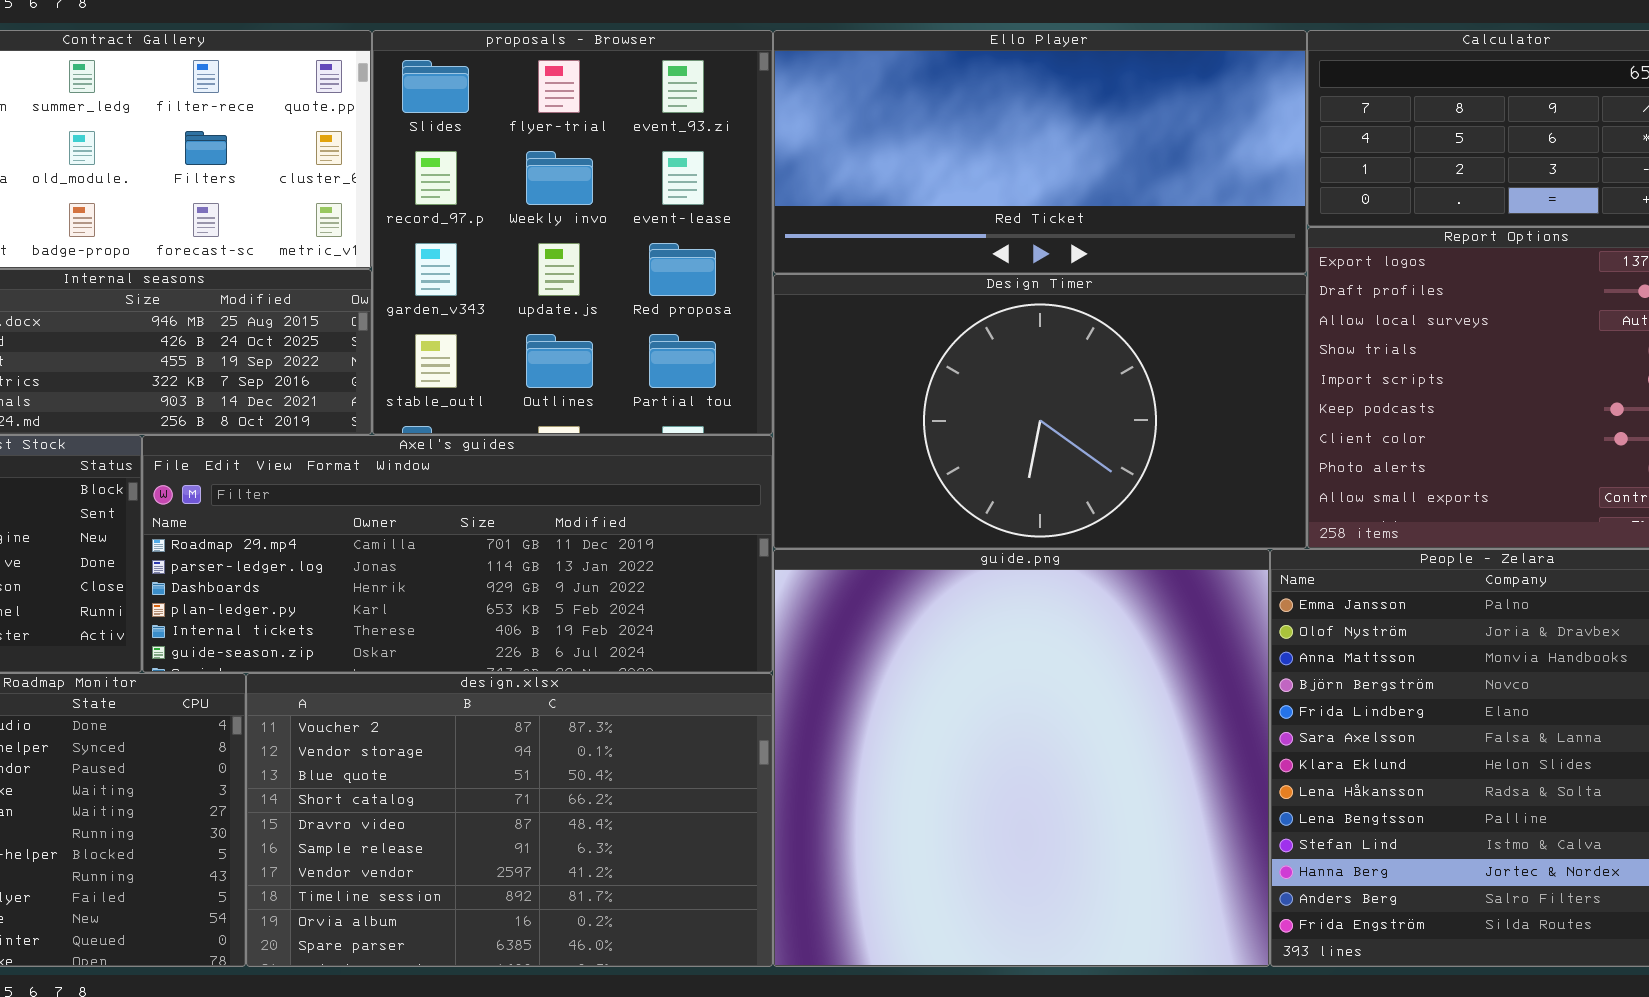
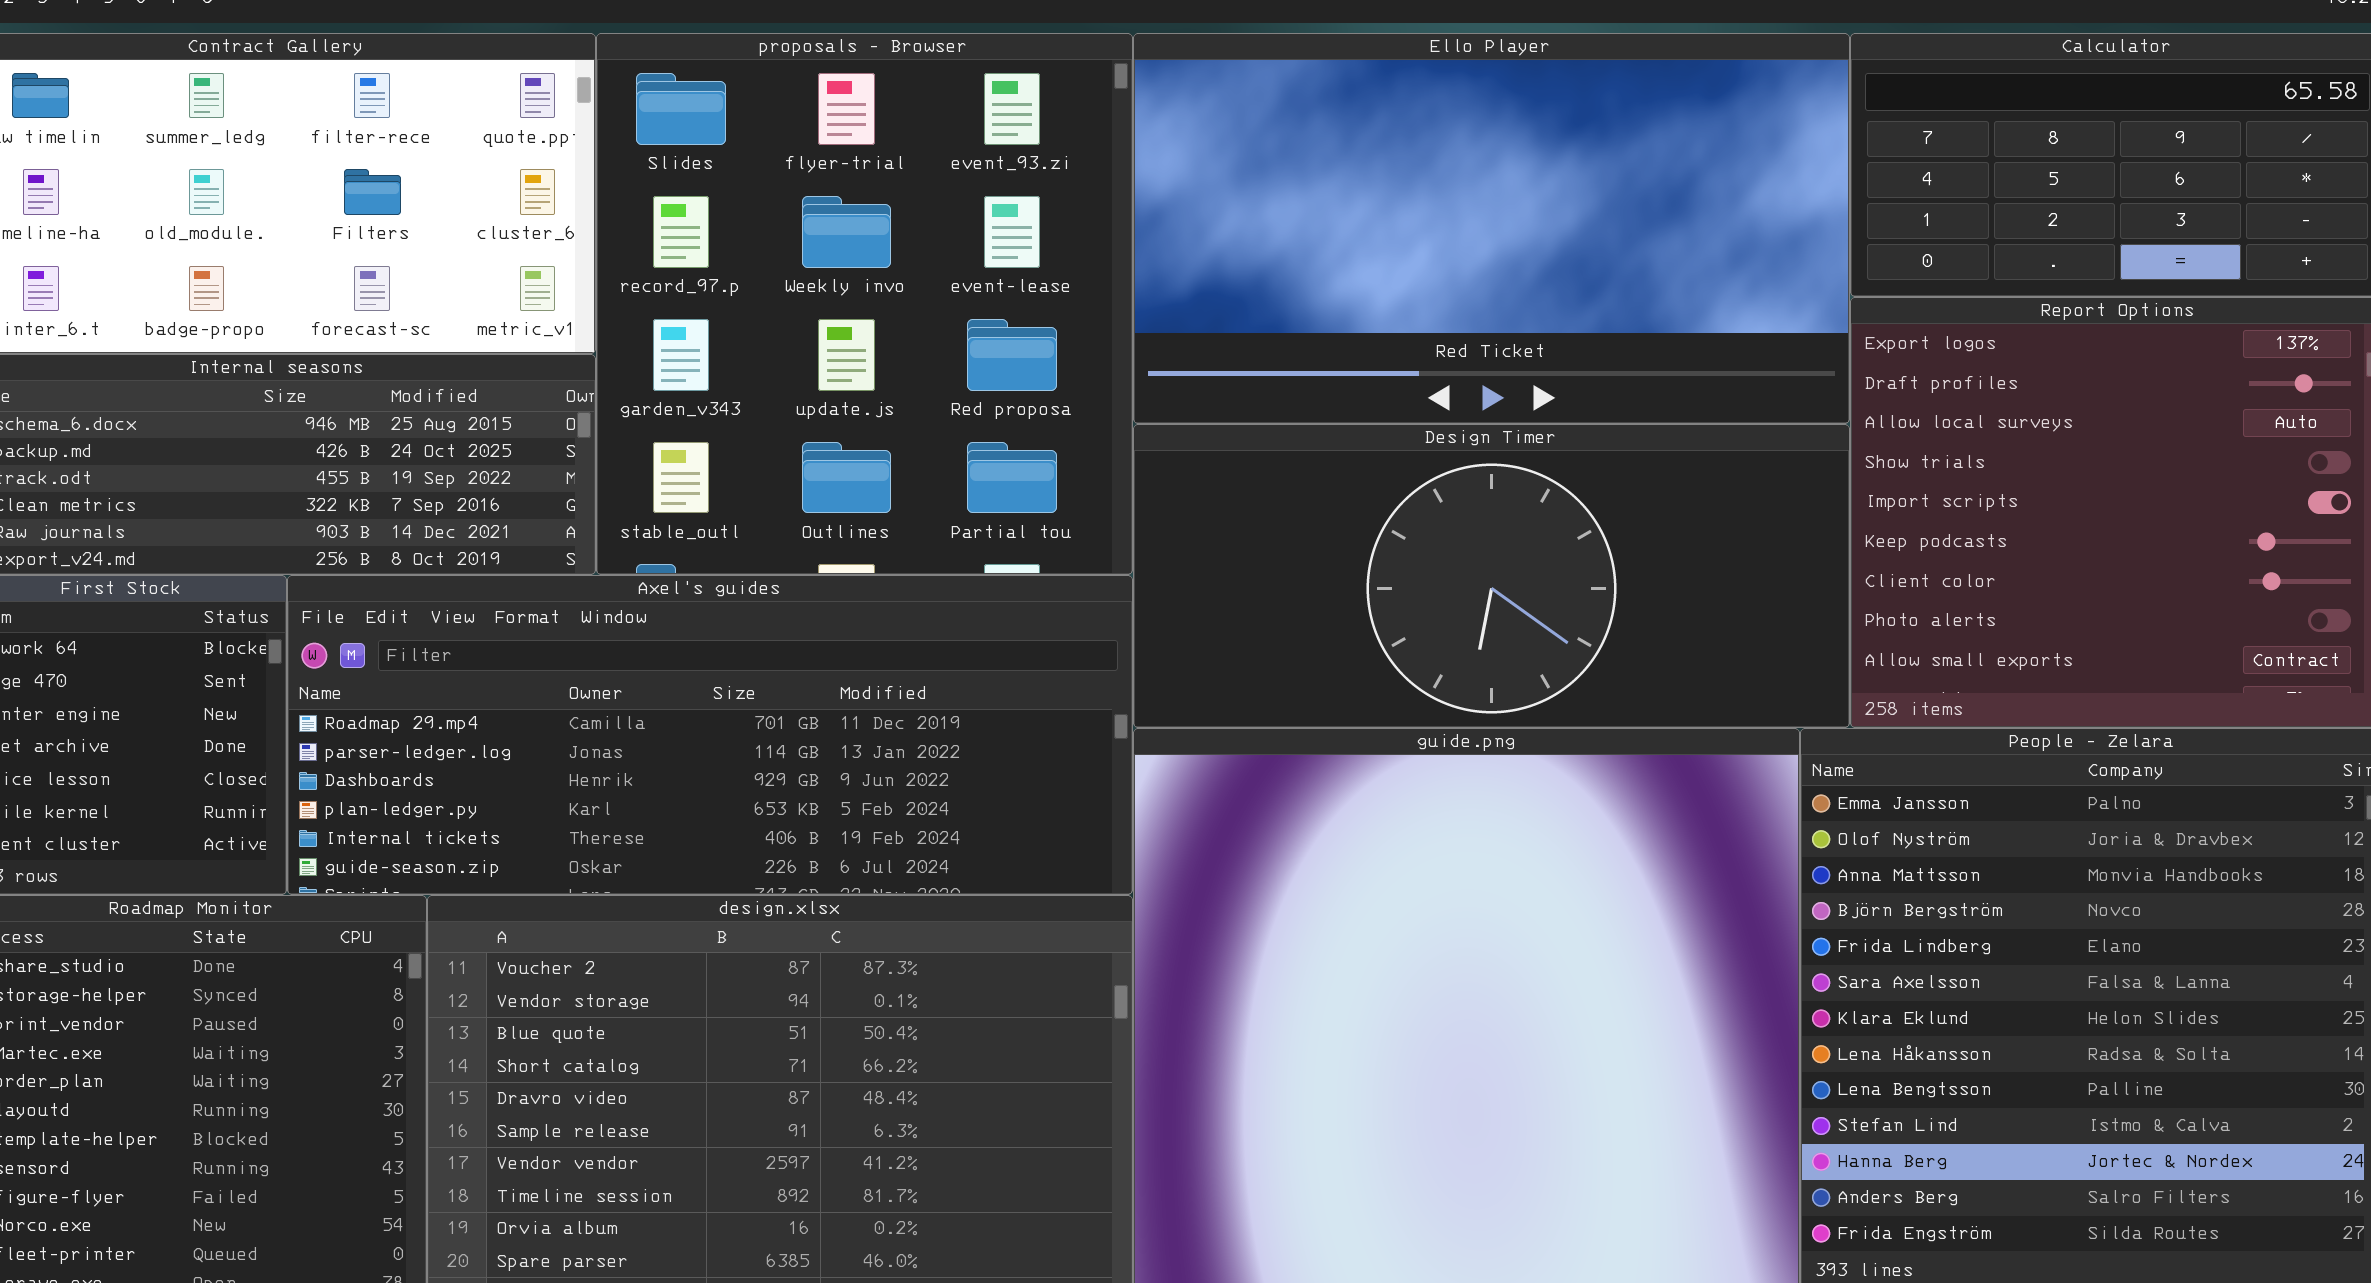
Ello Player: [773,30,1307,274] -> [1133,33,1850,424], resized
Design Timer: [773,274,1307,549] -> [1133,424,1850,728], resized

